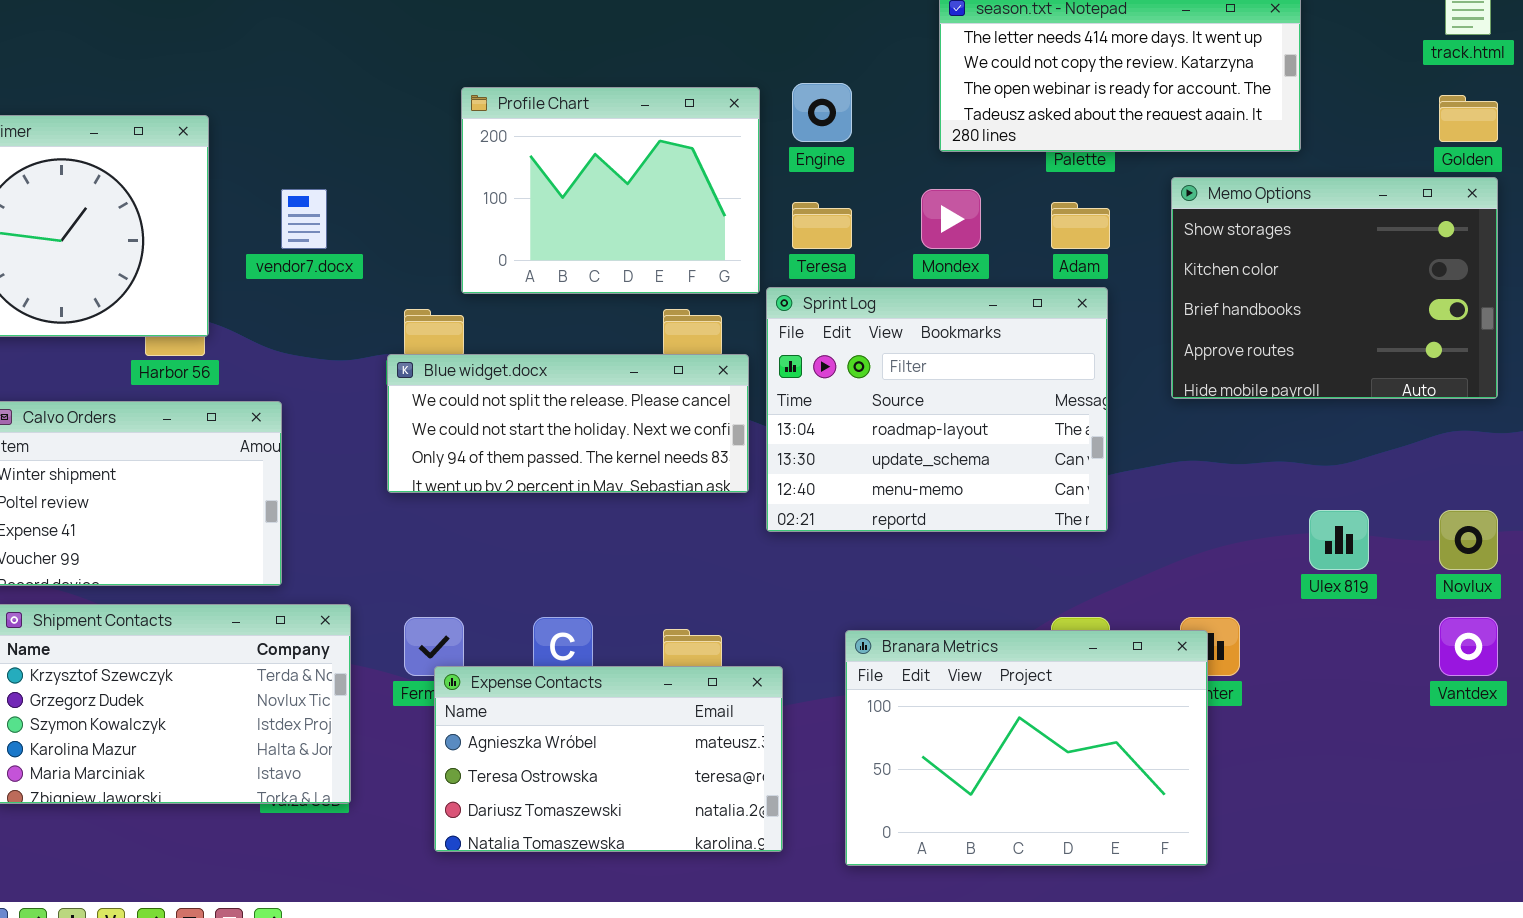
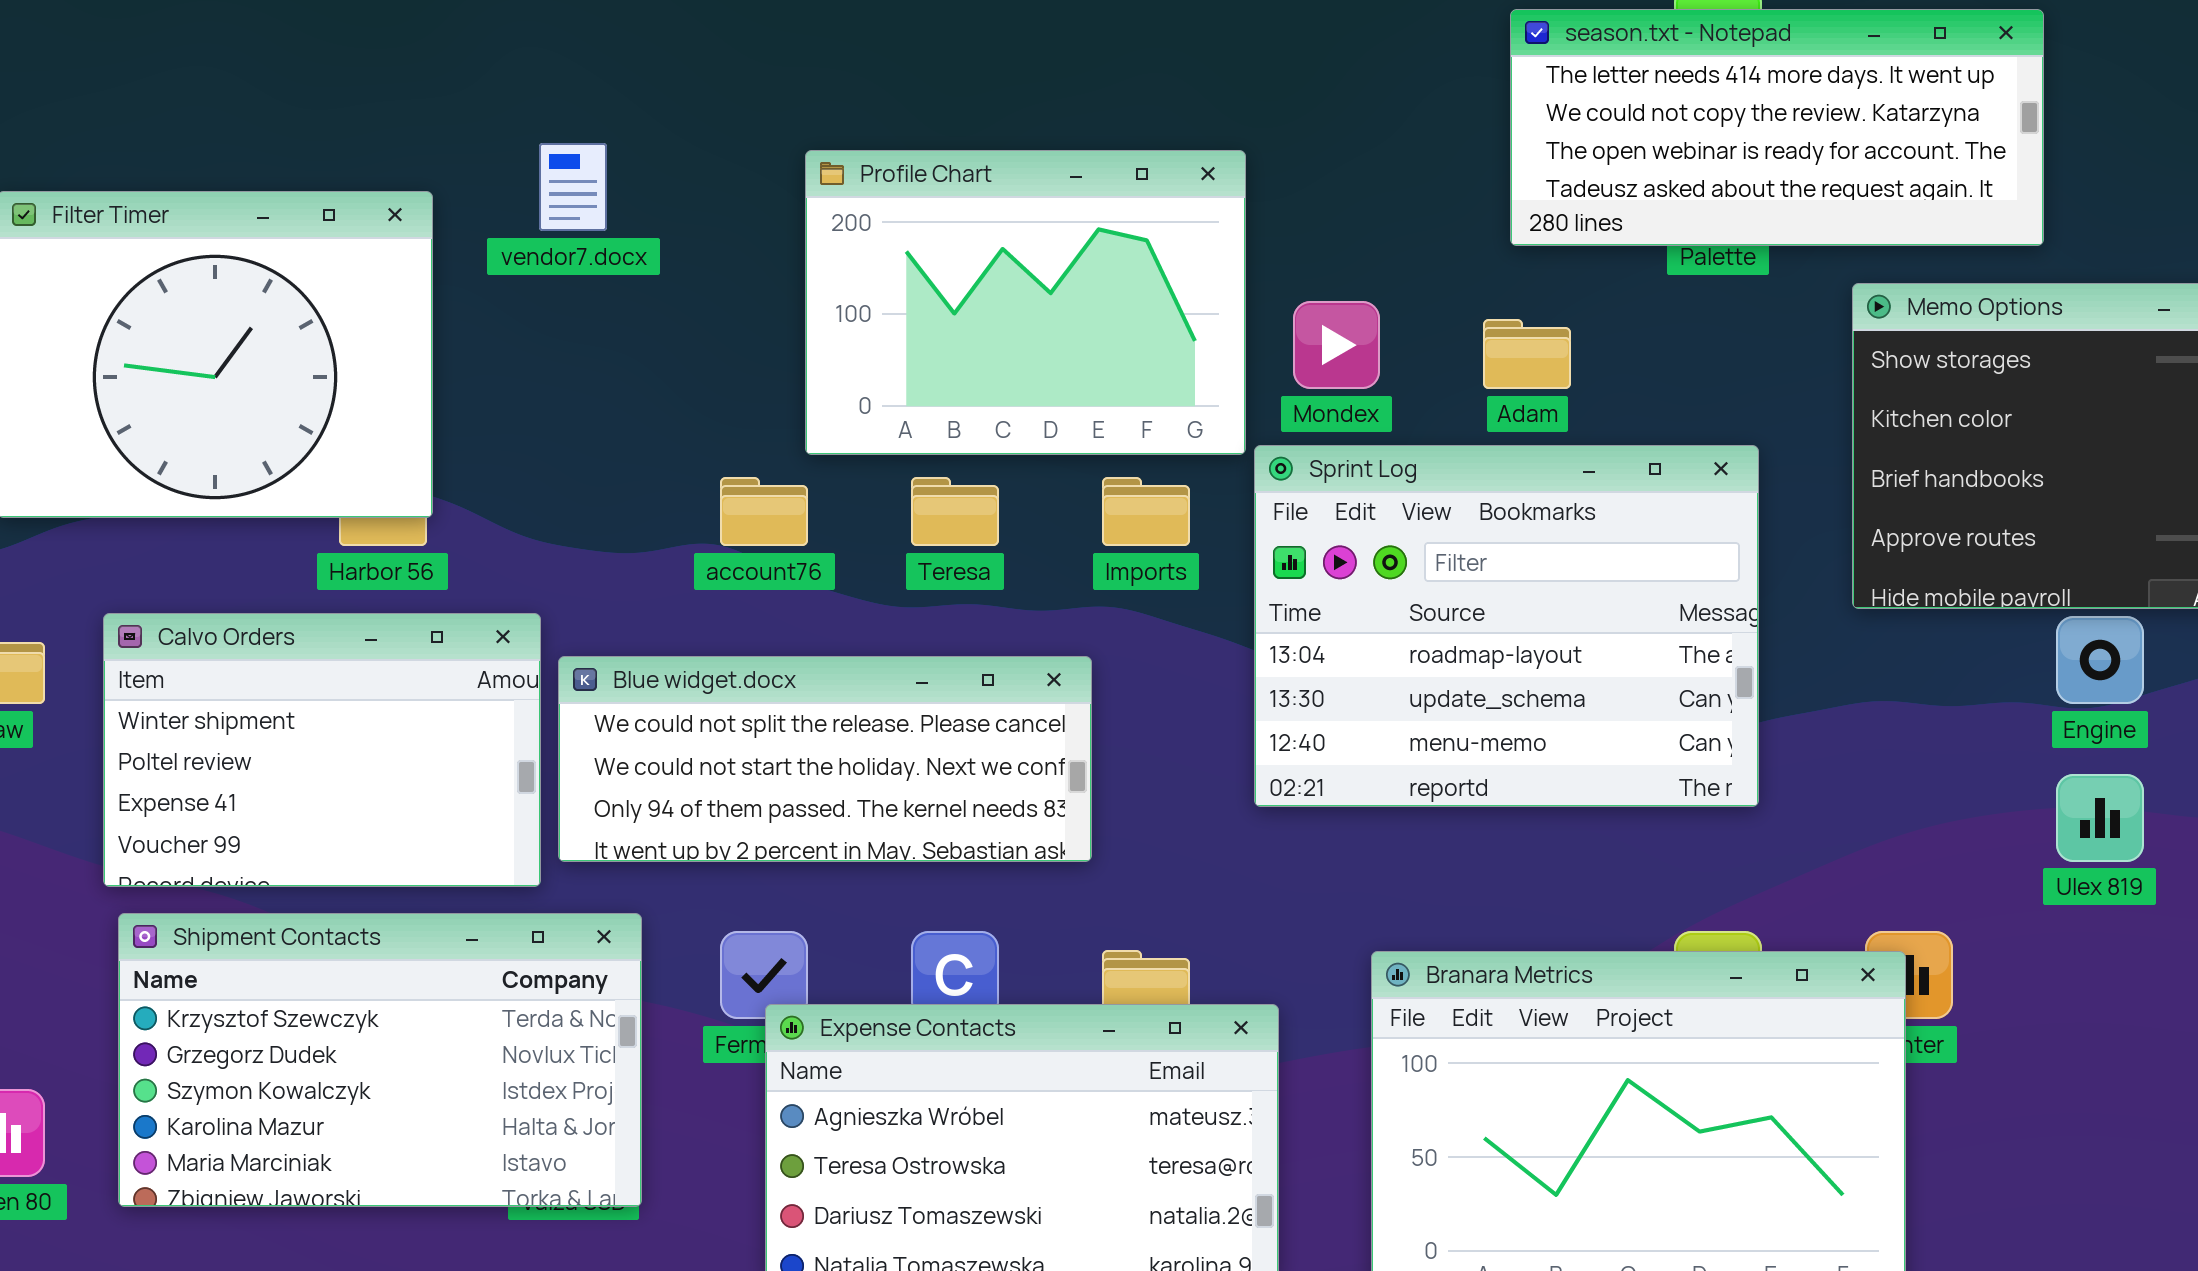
Engine: [792,83,852,142] -> [2056,616,2144,704], moved
vendor7.docx: [281,189,327,249] -> [539,143,607,231], moved
Mondex: [921,189,981,249] -> [1293,301,1380,389], moved
Teresa: [792,202,852,249] -> [911,477,999,546], moved
Adam: [1051,202,1110,249] -> [1483,319,1571,389], moved
Blue widget.docx: [387,354,749,493] -> [558,656,1092,862], moved

